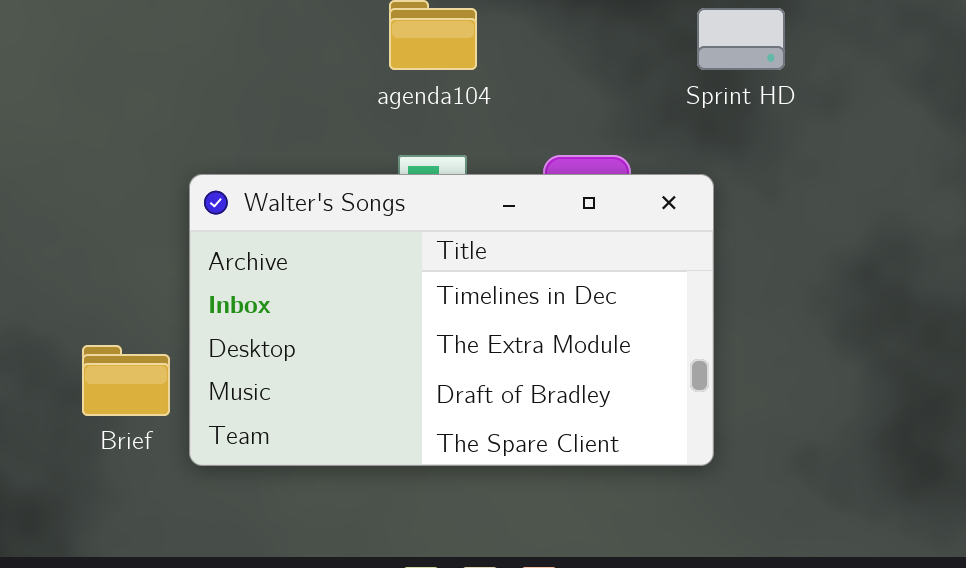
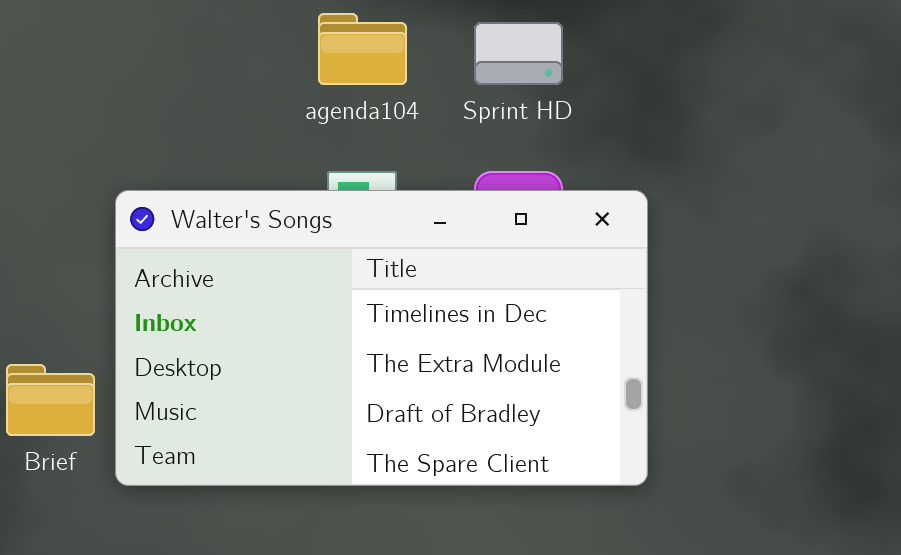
Sprint HD: [697,8,785,70] -> [474,22,563,85], moved

